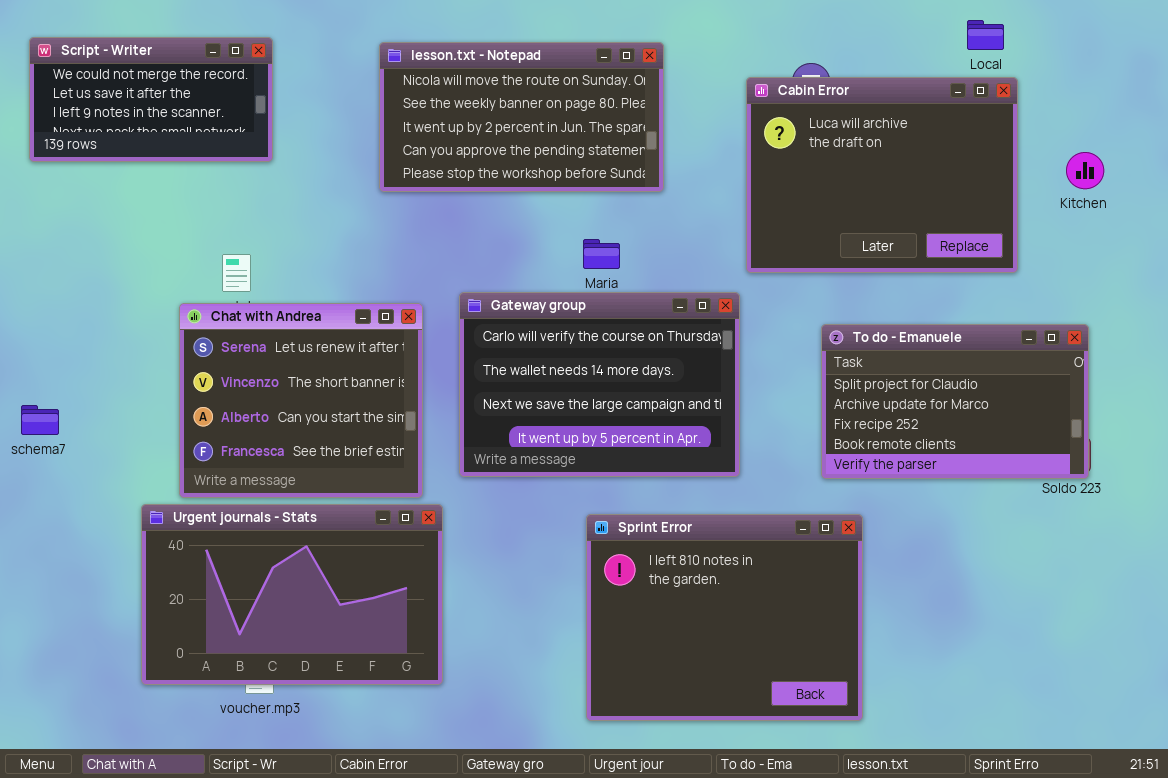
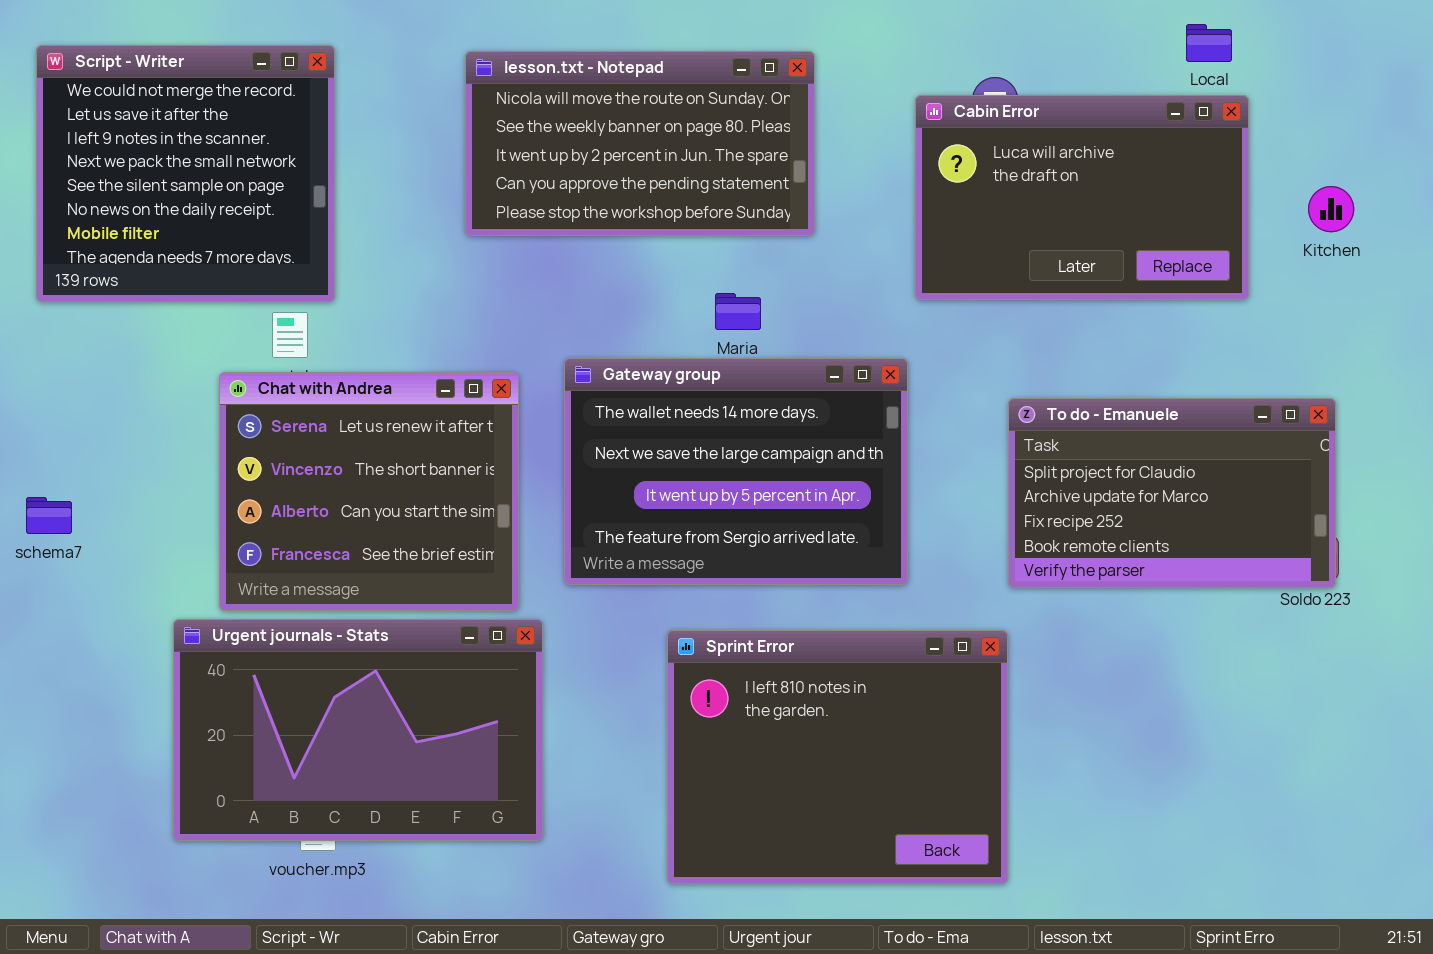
Script - Writer: [29,37,273,162] -> [36,45,335,302], resized
Cabin Error: [746,77,1018,273] -> [915,95,1249,300], resized
Gateway group: [459,292,740,477] -> [564,358,908,585], scrolled down 1 row
Sprint Error: [586,514,863,721] -> [667,630,1008,884], moved

